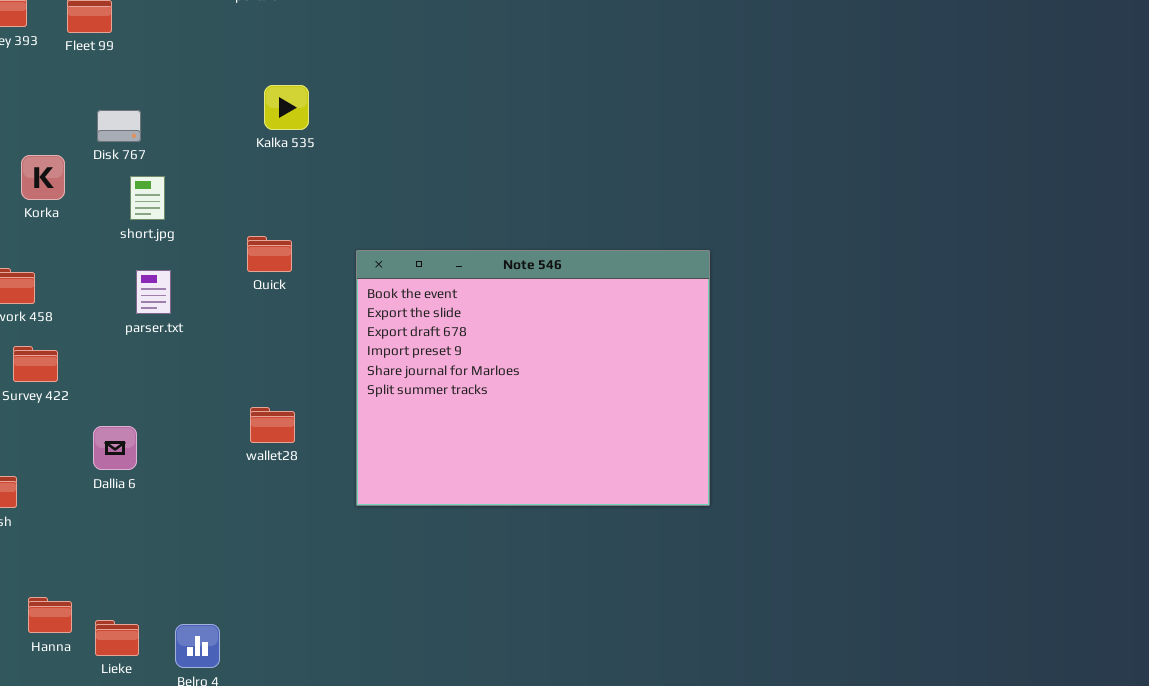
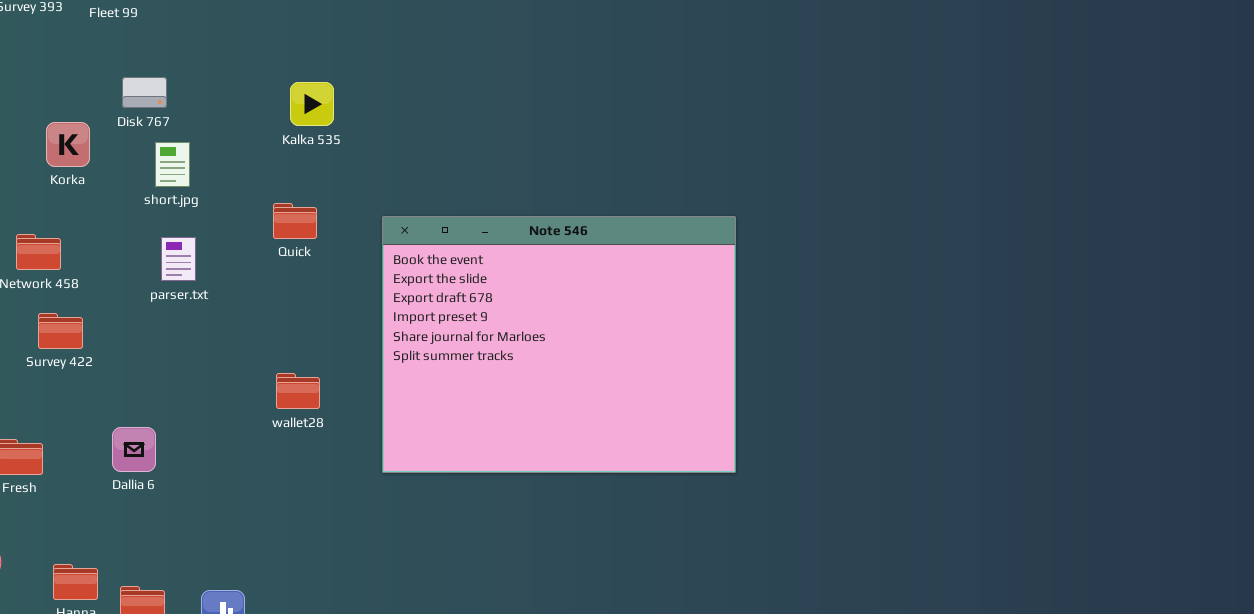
Kalka 535: [264,85,309,130] -> [290,82,334,126], moved
Dallia 6: [93,426,137,470] -> [112,427,156,472], moved

